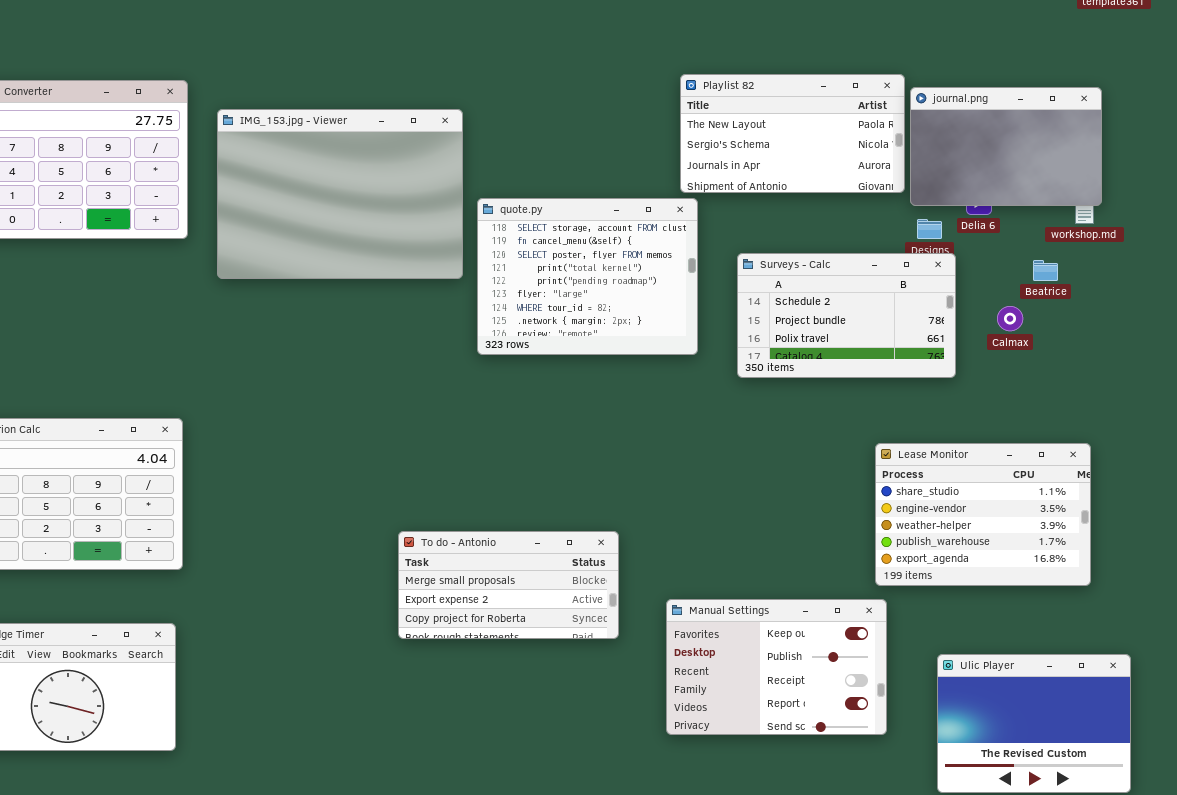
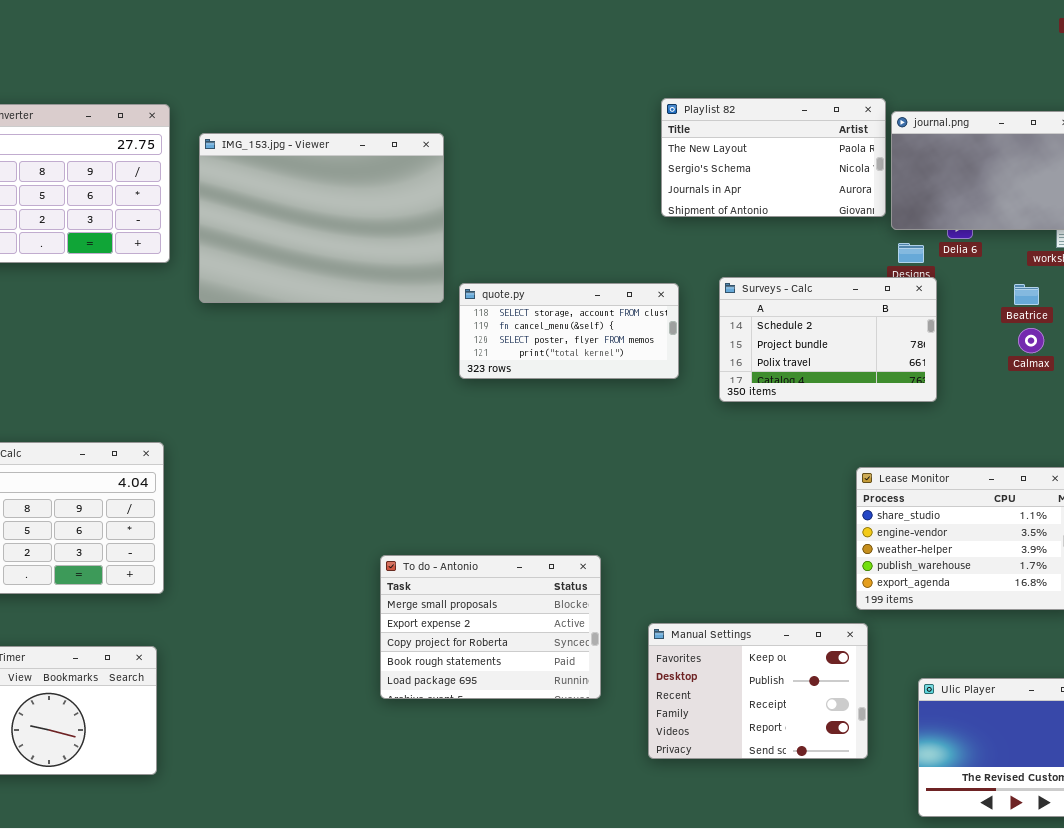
quote.py: [477,198,698,355] -> [459,283,679,379], resized
Calmax: [997,306,1023,331] -> [1018,328,1044,353], moved
To do - Antonio: [398,531,619,639] -> [380,555,601,699], resized

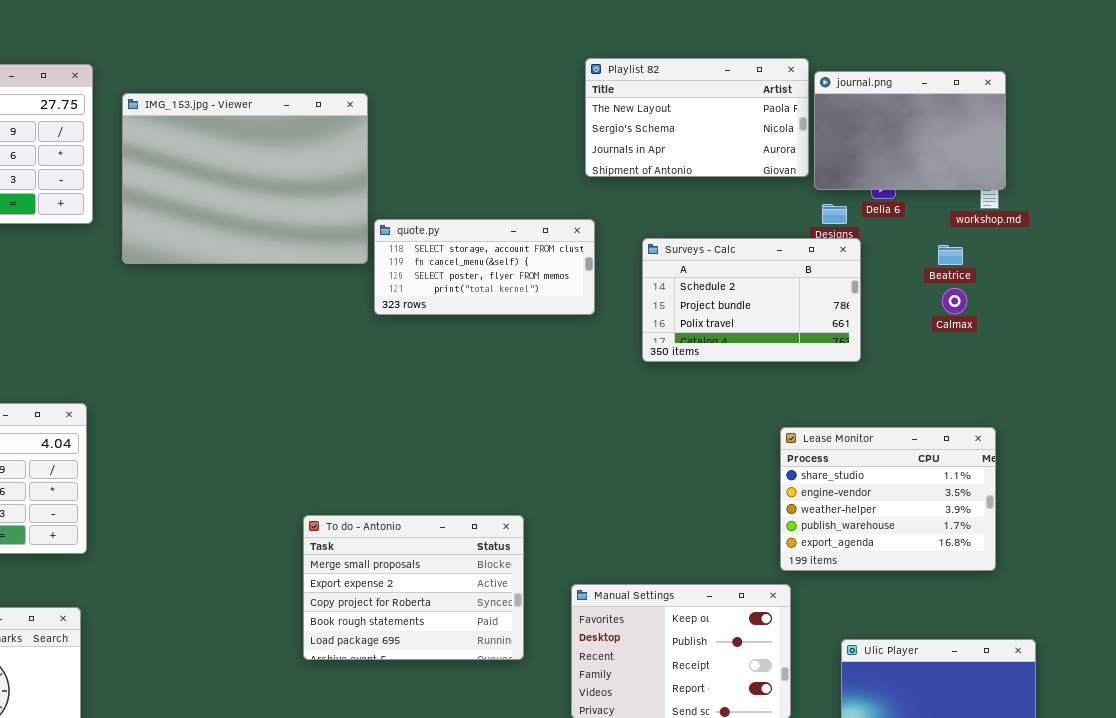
quote.py: [459,283,679,379] -> [374,219,595,315], moved

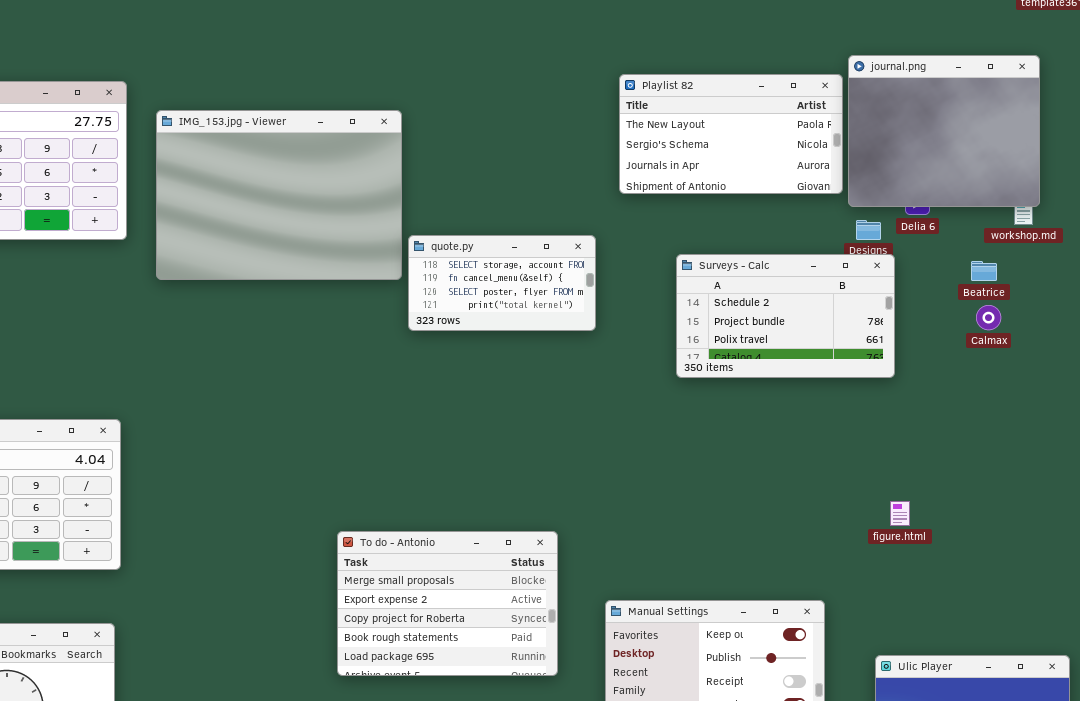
journal.png: [814,71,1006,190] -> [848,55,1040,207], resized
quote.py: [374,219,595,315] -> [408,235,596,331], resized
Lease Monitor: [780,427,996,571] -> none, closed

